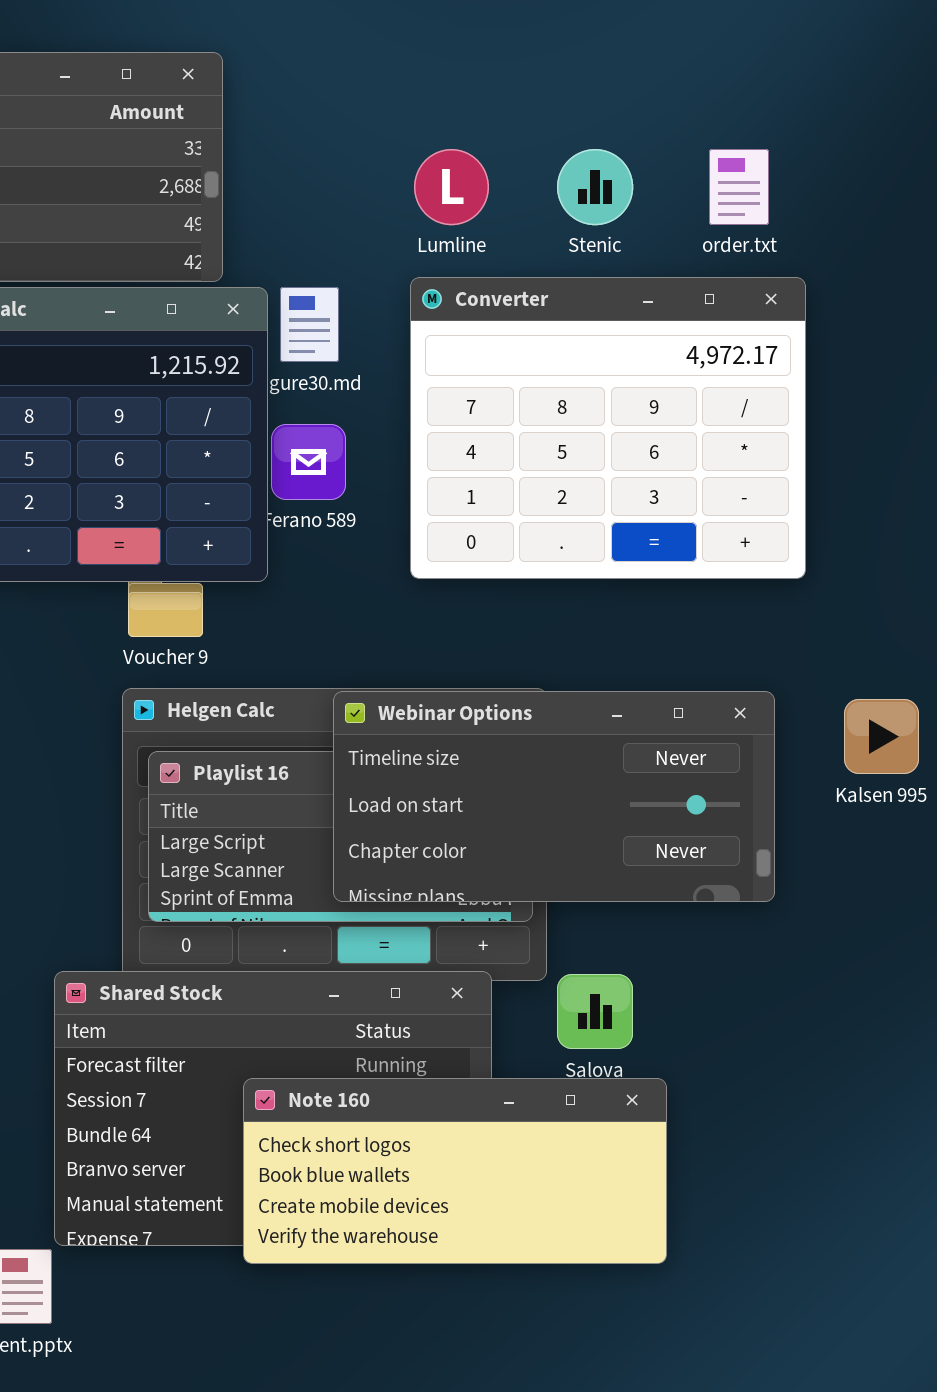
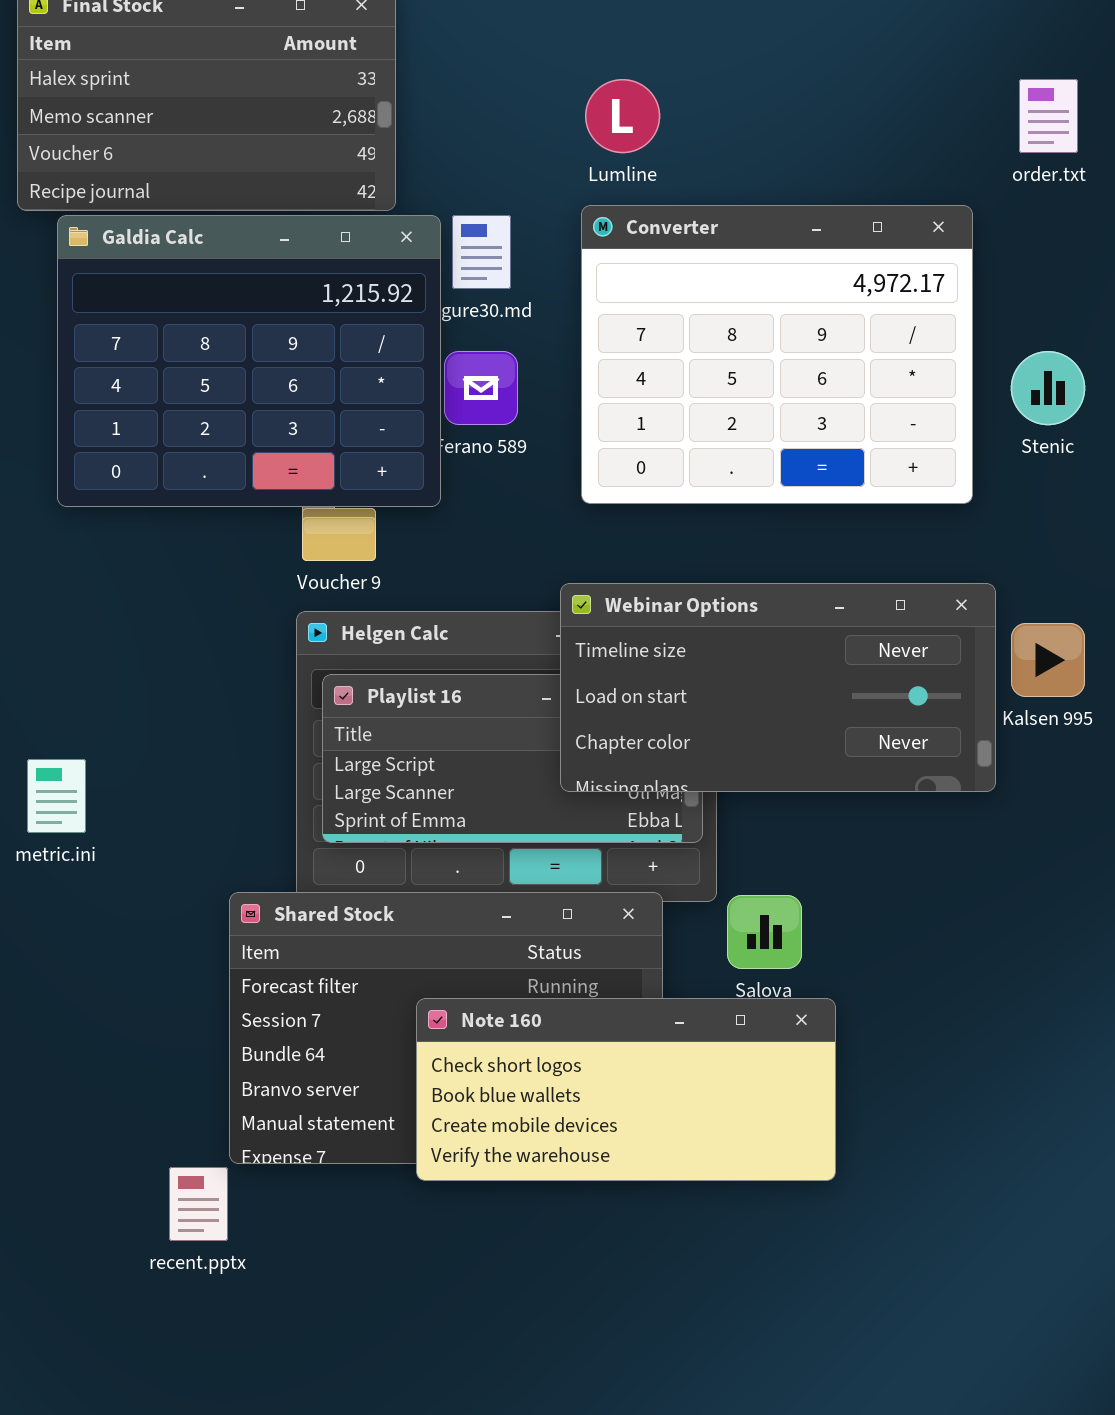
Stenic: [557,149,633,225] -> [1011,351,1085,425], moved
order.txt: [709,149,769,225] -> [1019,79,1078,153], moved
Webinar Options: [333,691,775,902] -> [560,583,996,792], moved

